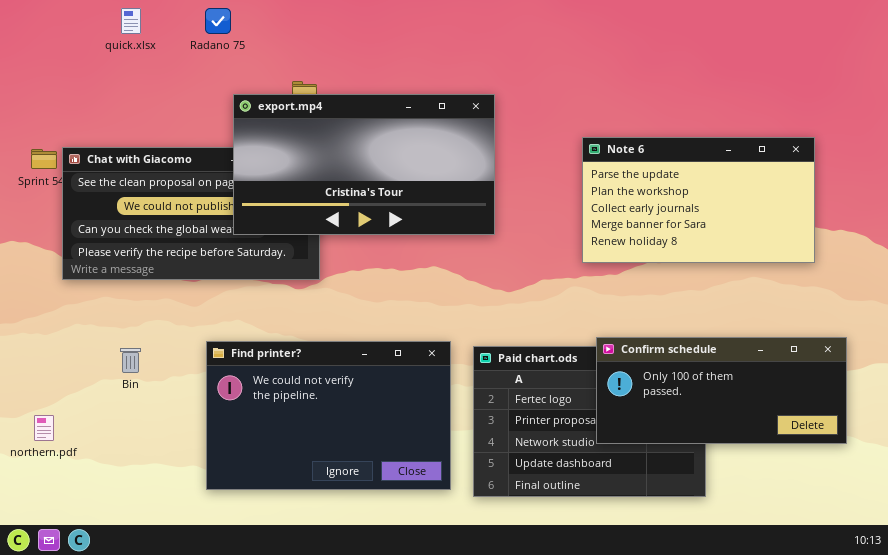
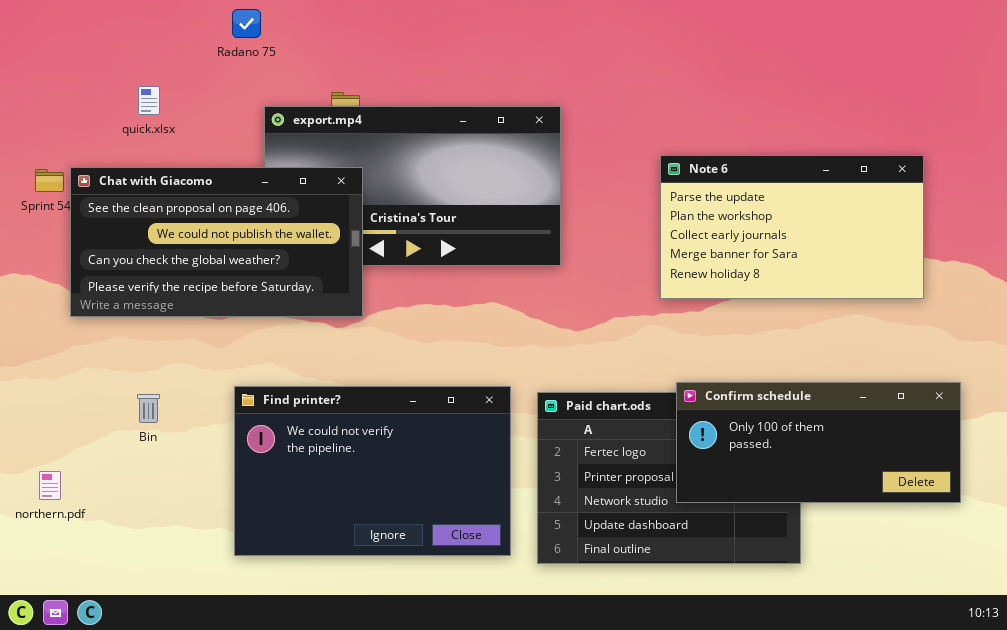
quick.xlsx: [121,8,141,34] -> [138,86,160,115], moved
Chat with Giacomo: [62,147,320,280] -> [70,167,363,317], raised

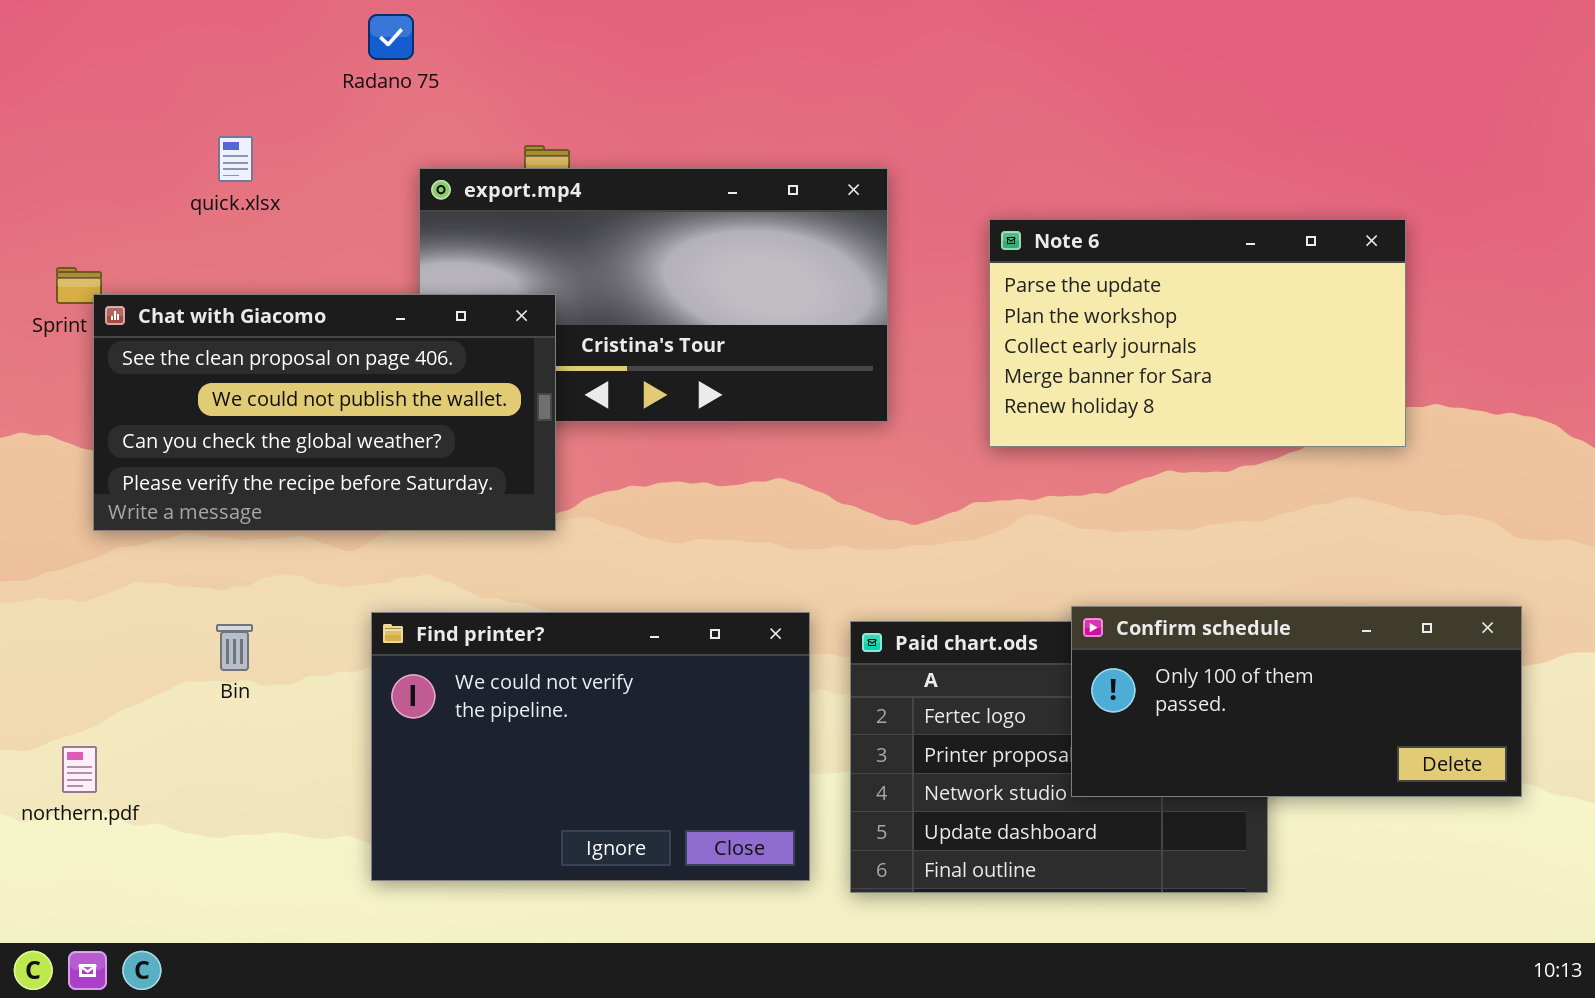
Note 6: [660,155,924,299] -> [989,219,1406,447], moved
Chat with Giacomo: [70,167,363,317] -> [93,294,556,531], moved

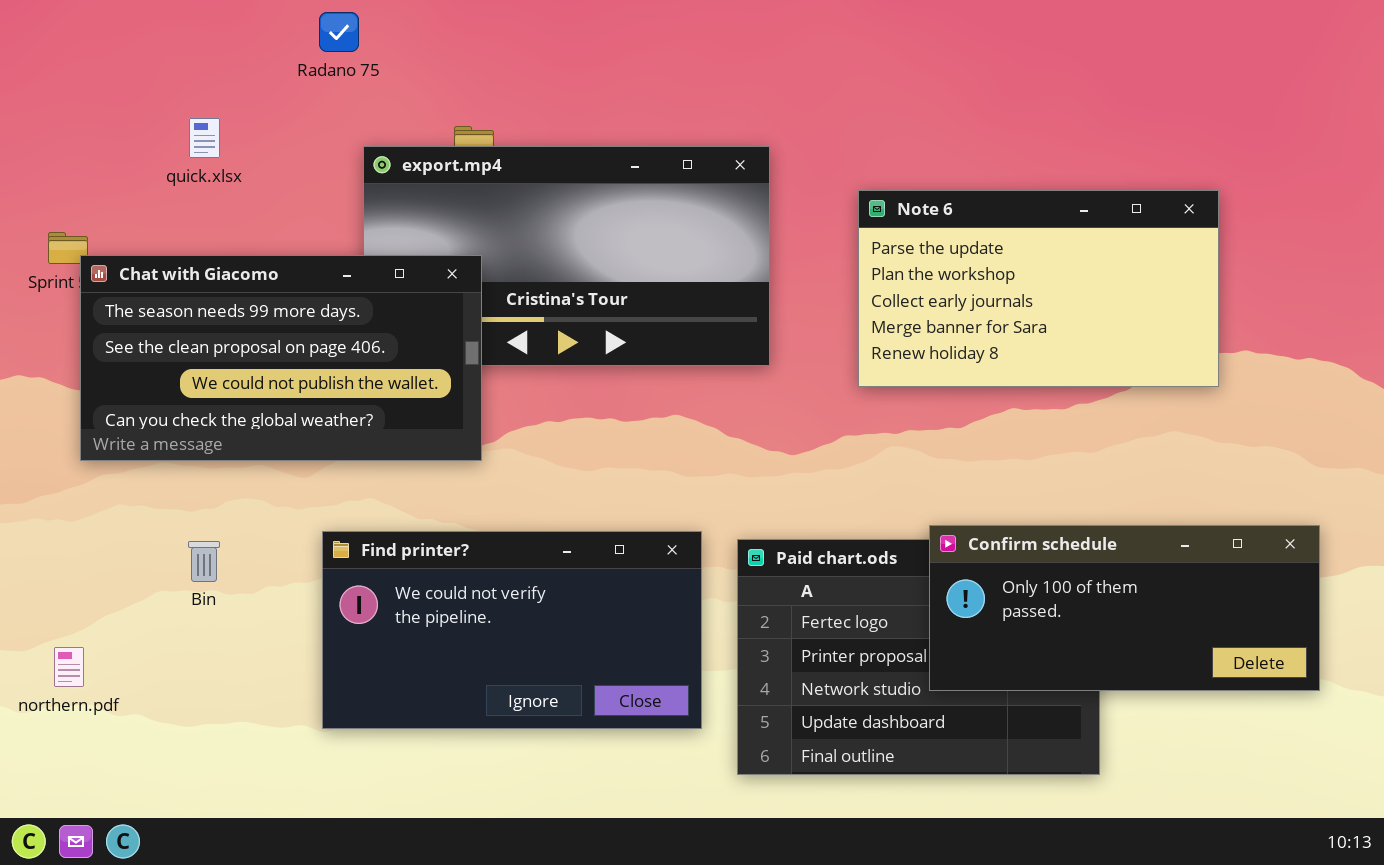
Chat with Giacomo: [93,294,556,531] -> [80,255,482,461], scrolled up 1 row
Find printer?: [371,612,810,881] -> [322,531,702,729], resized

